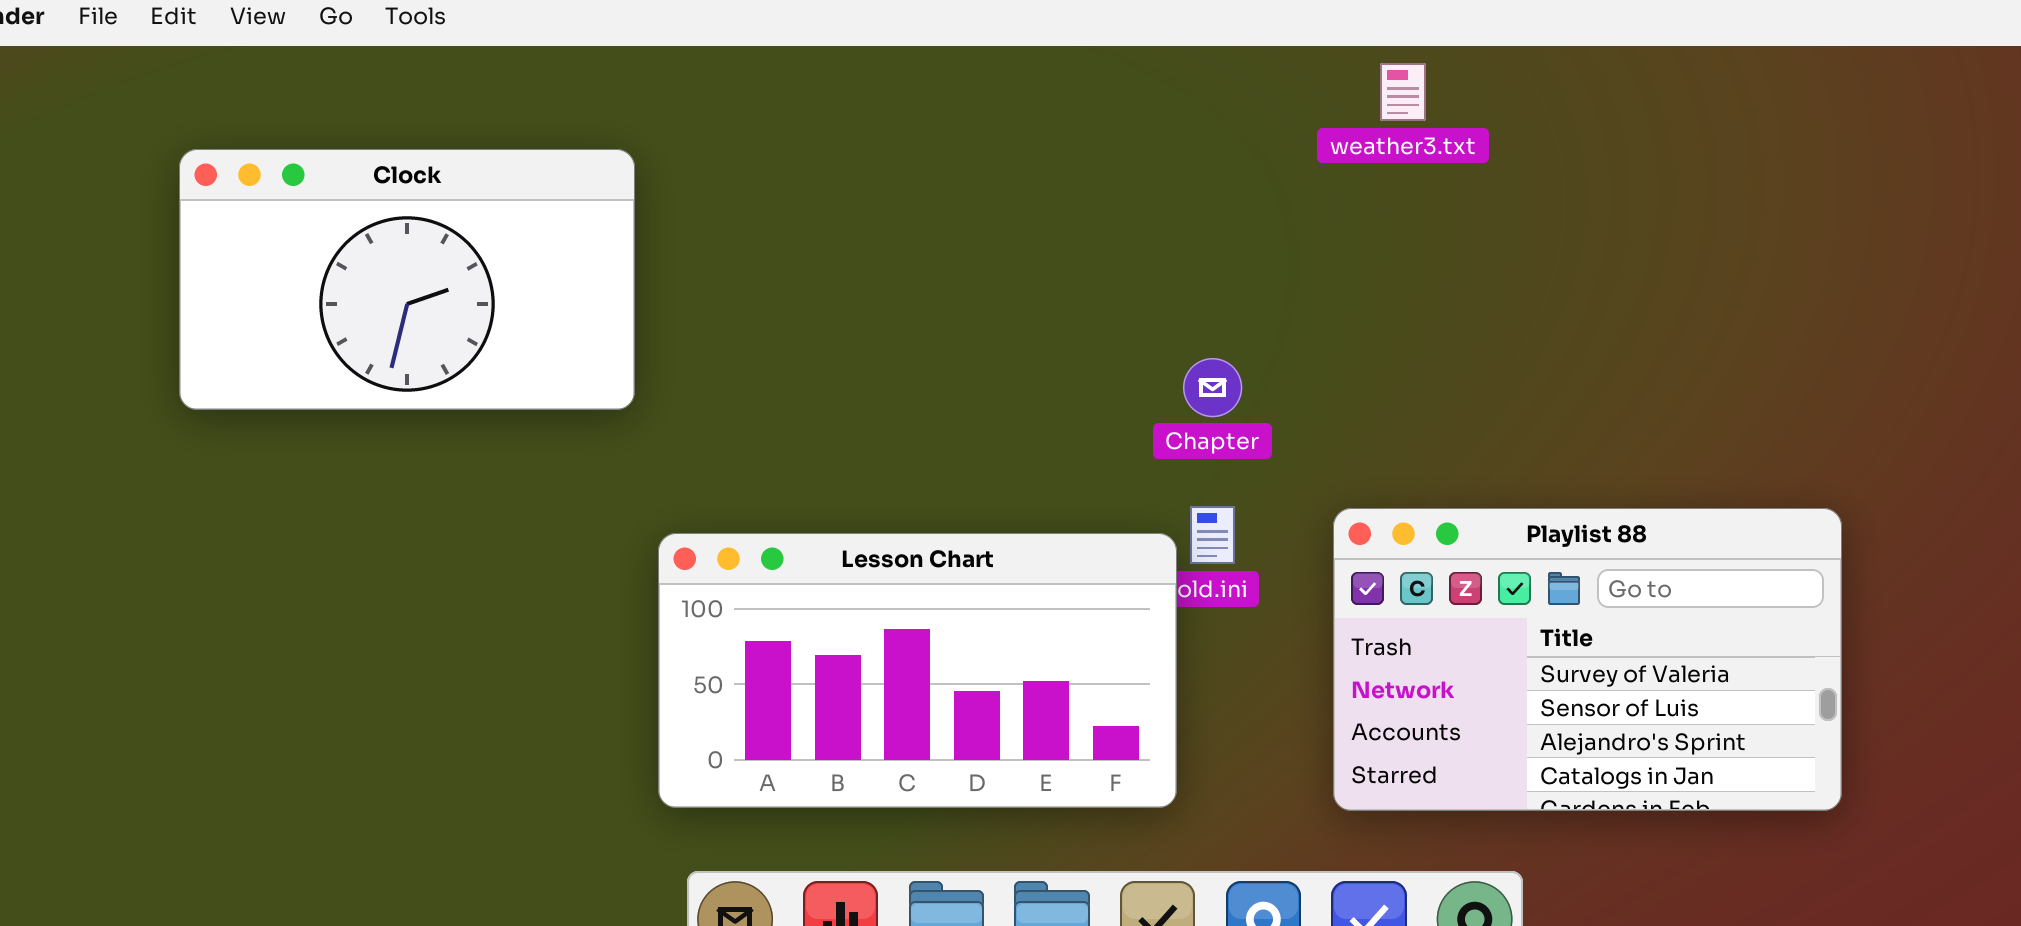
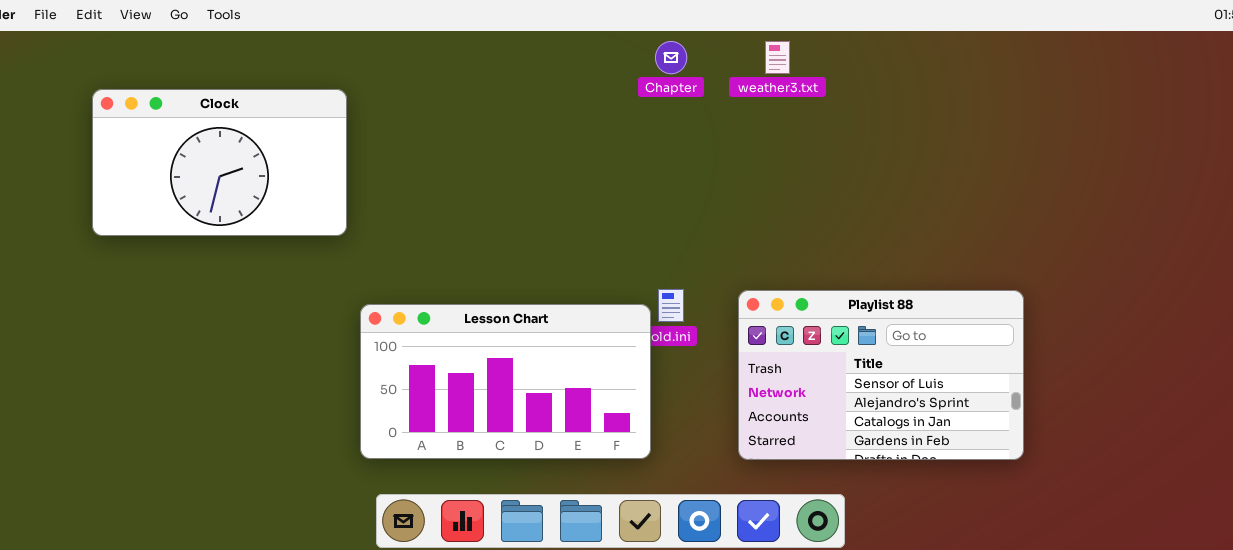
Chapter: [1183,358,1242,417] -> [655,41,687,74], moved
Playlist 88: [1333,508,1842,811] -> [738,290,1024,460], scrolled down 1 row

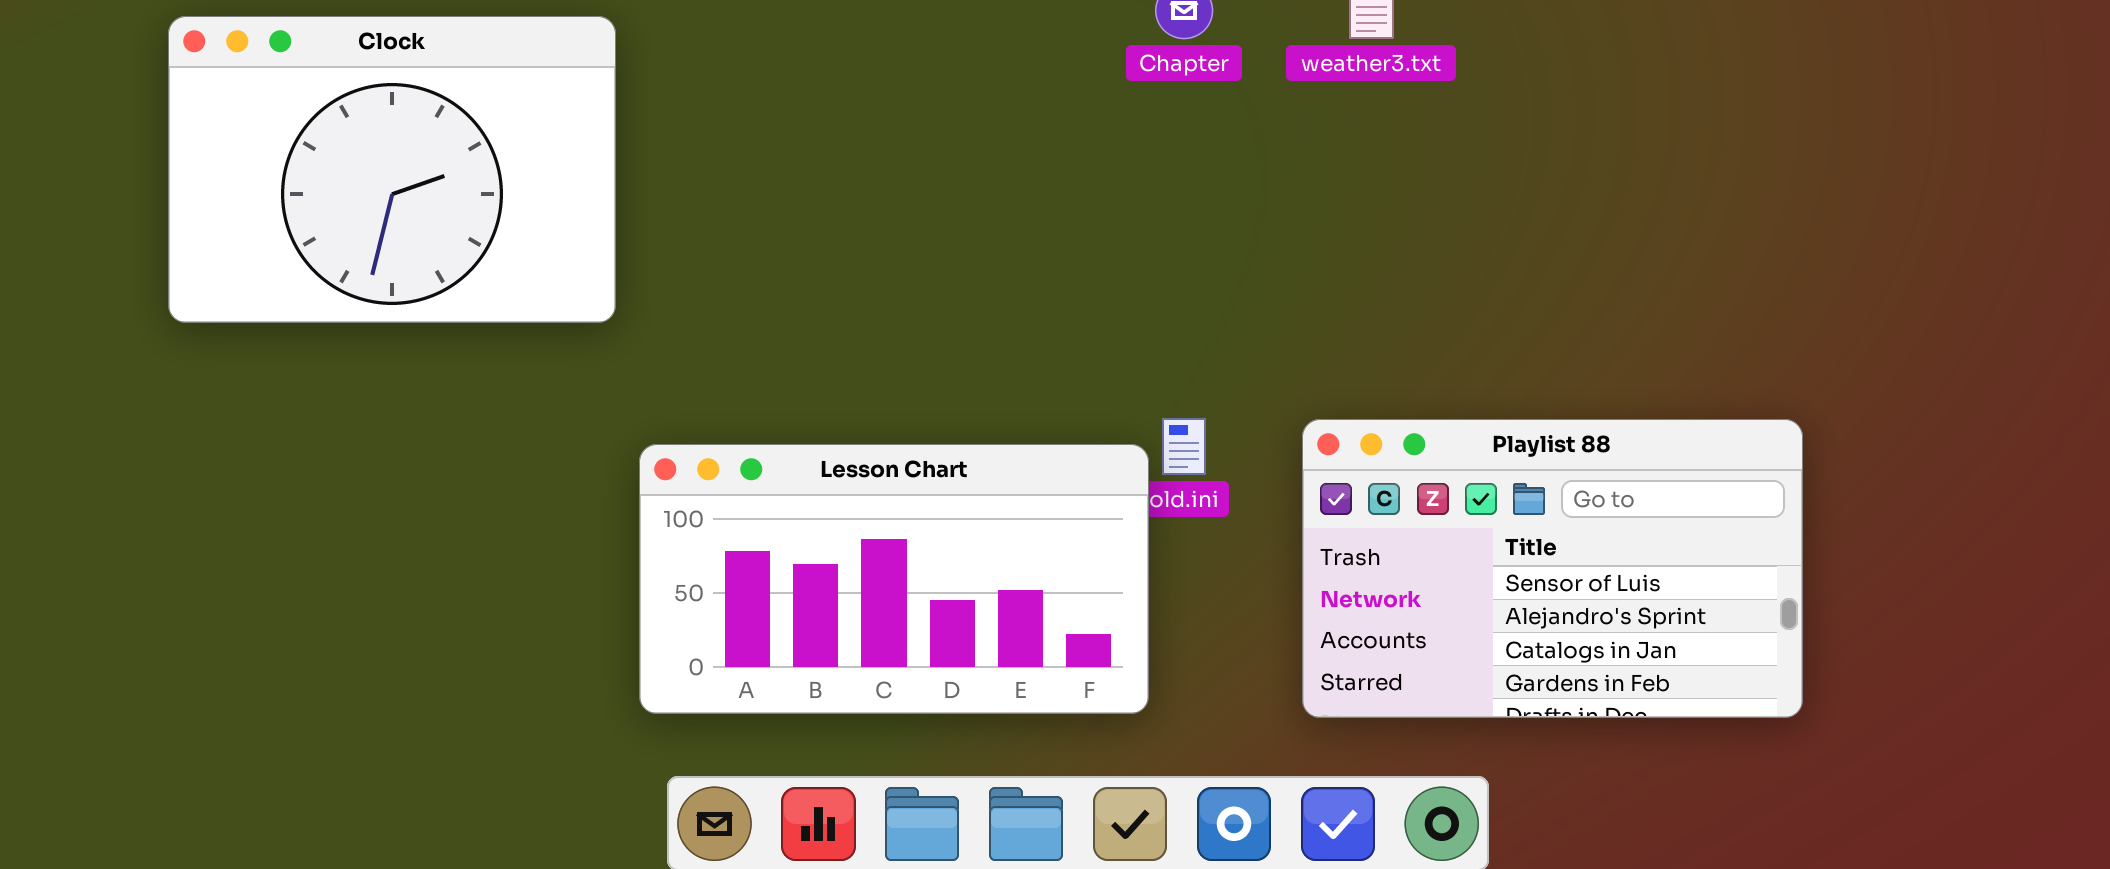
Clock: [92,89,347,236] -> [168,16,616,323], resized

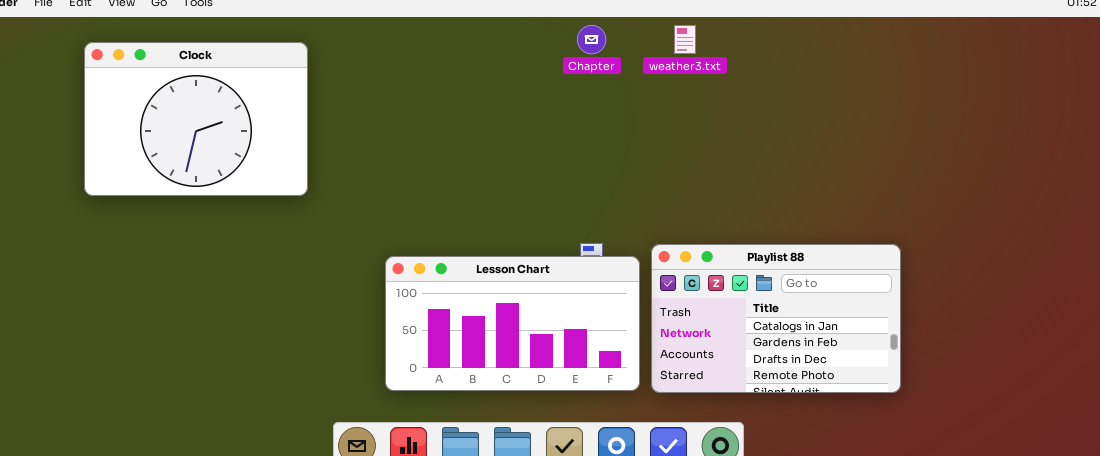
Playlist 88: [1302,419,1803,718] -> [651,244,901,393], scrolled down 2 rows
Lesson Chart: [639,444,1149,714] -> [385,256,640,391], moved

